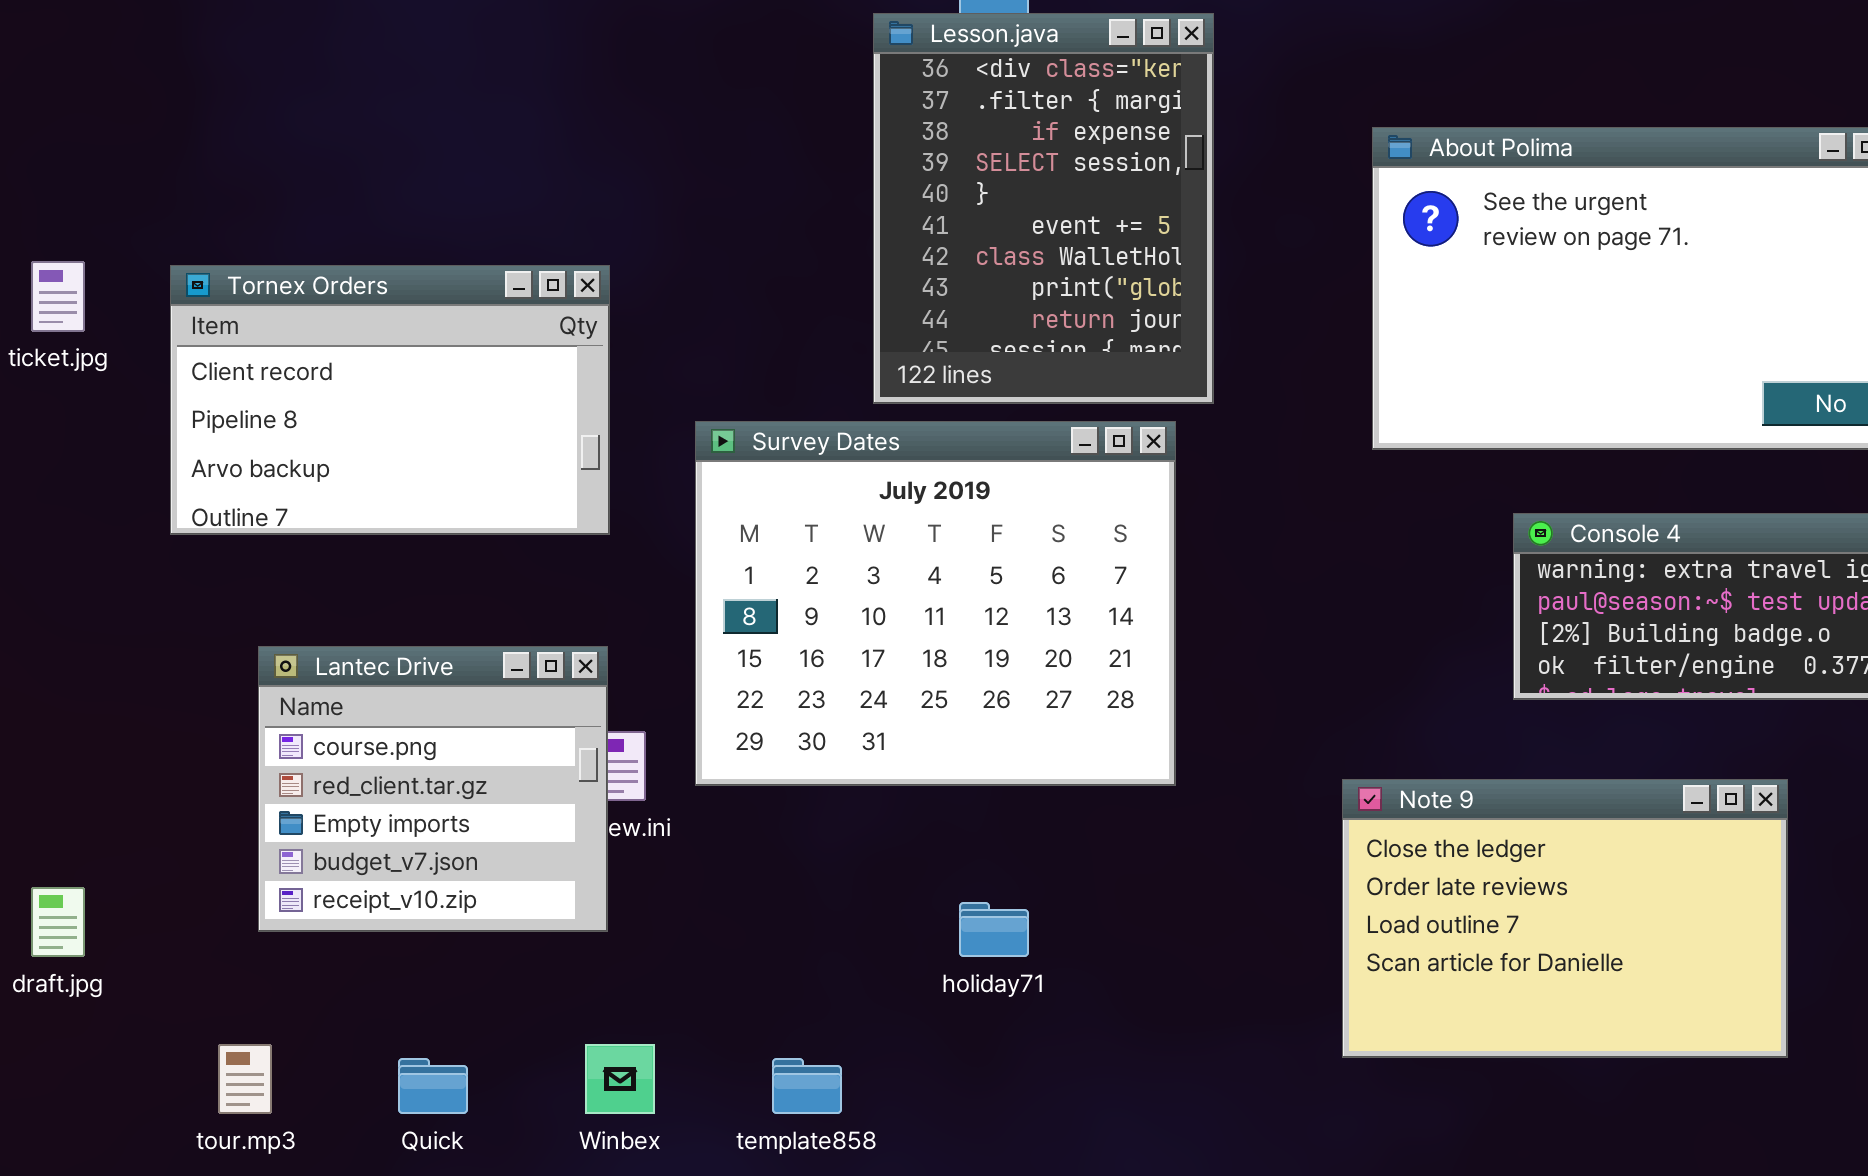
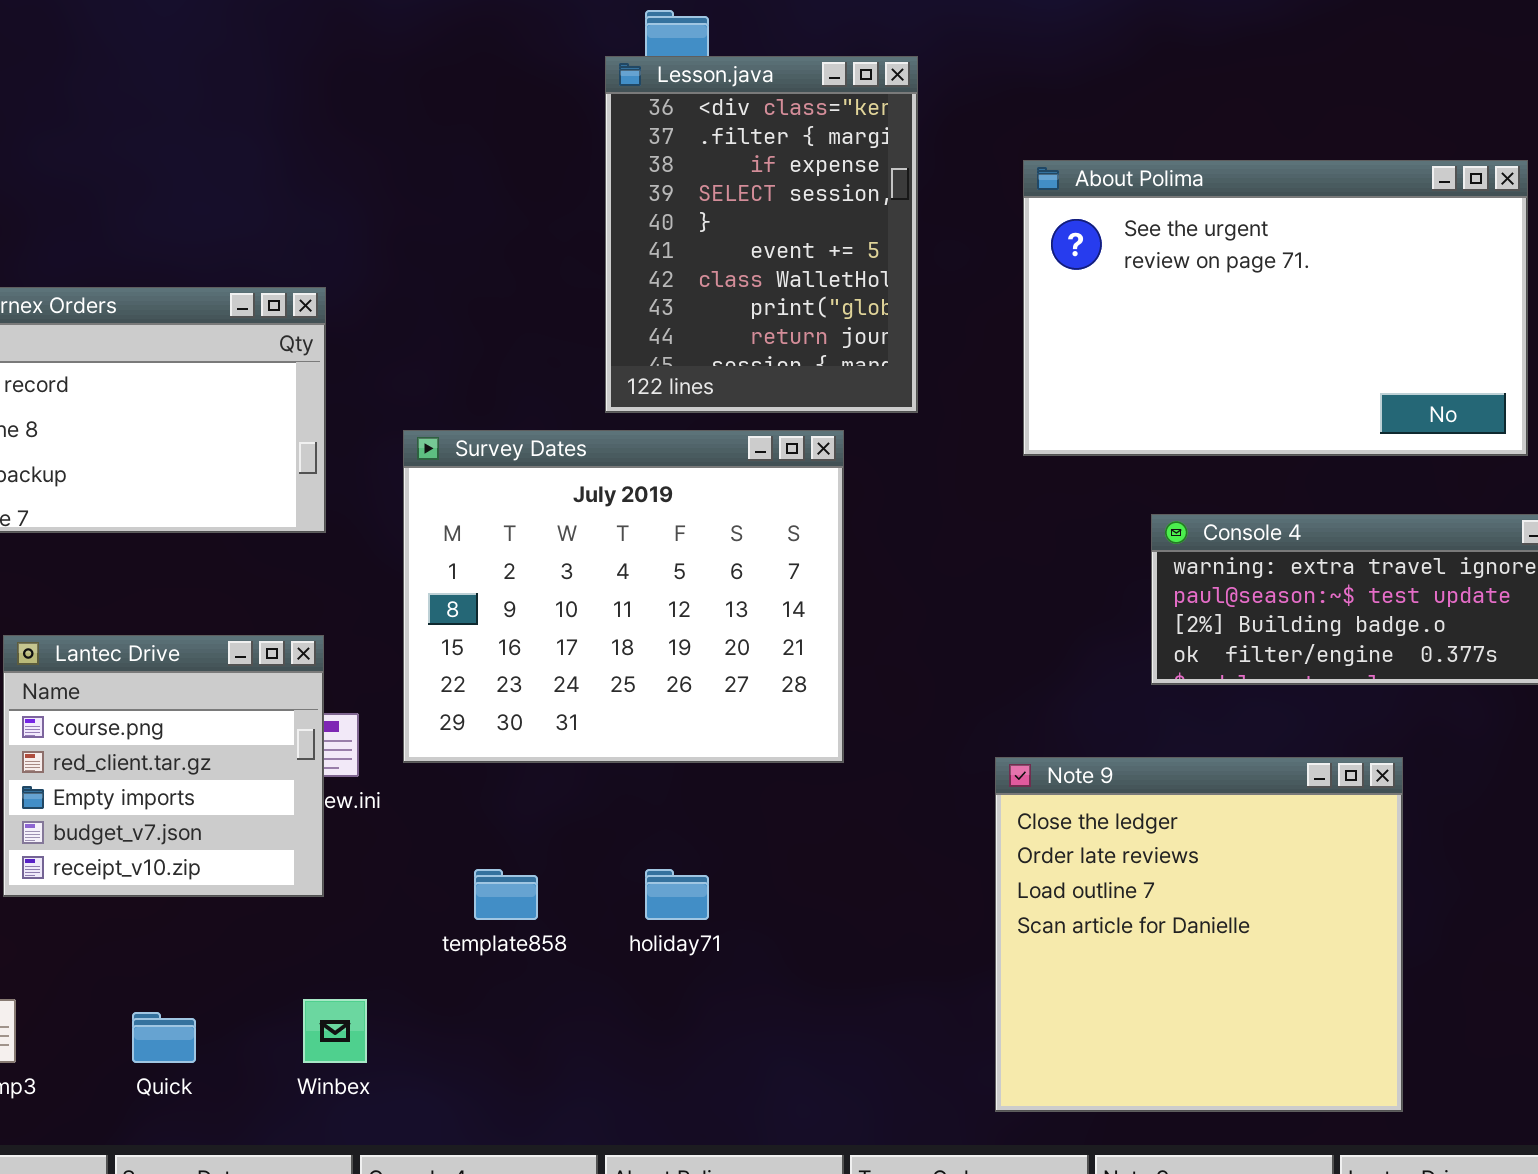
Lesson.java: [873,13,1214,404] -> [605,56,918,413], moved
Note 9: [1342,779,1788,1058] -> [995,757,1403,1112], resized
template858: [772,1058,842,1114] -> [474,869,538,920], moved

